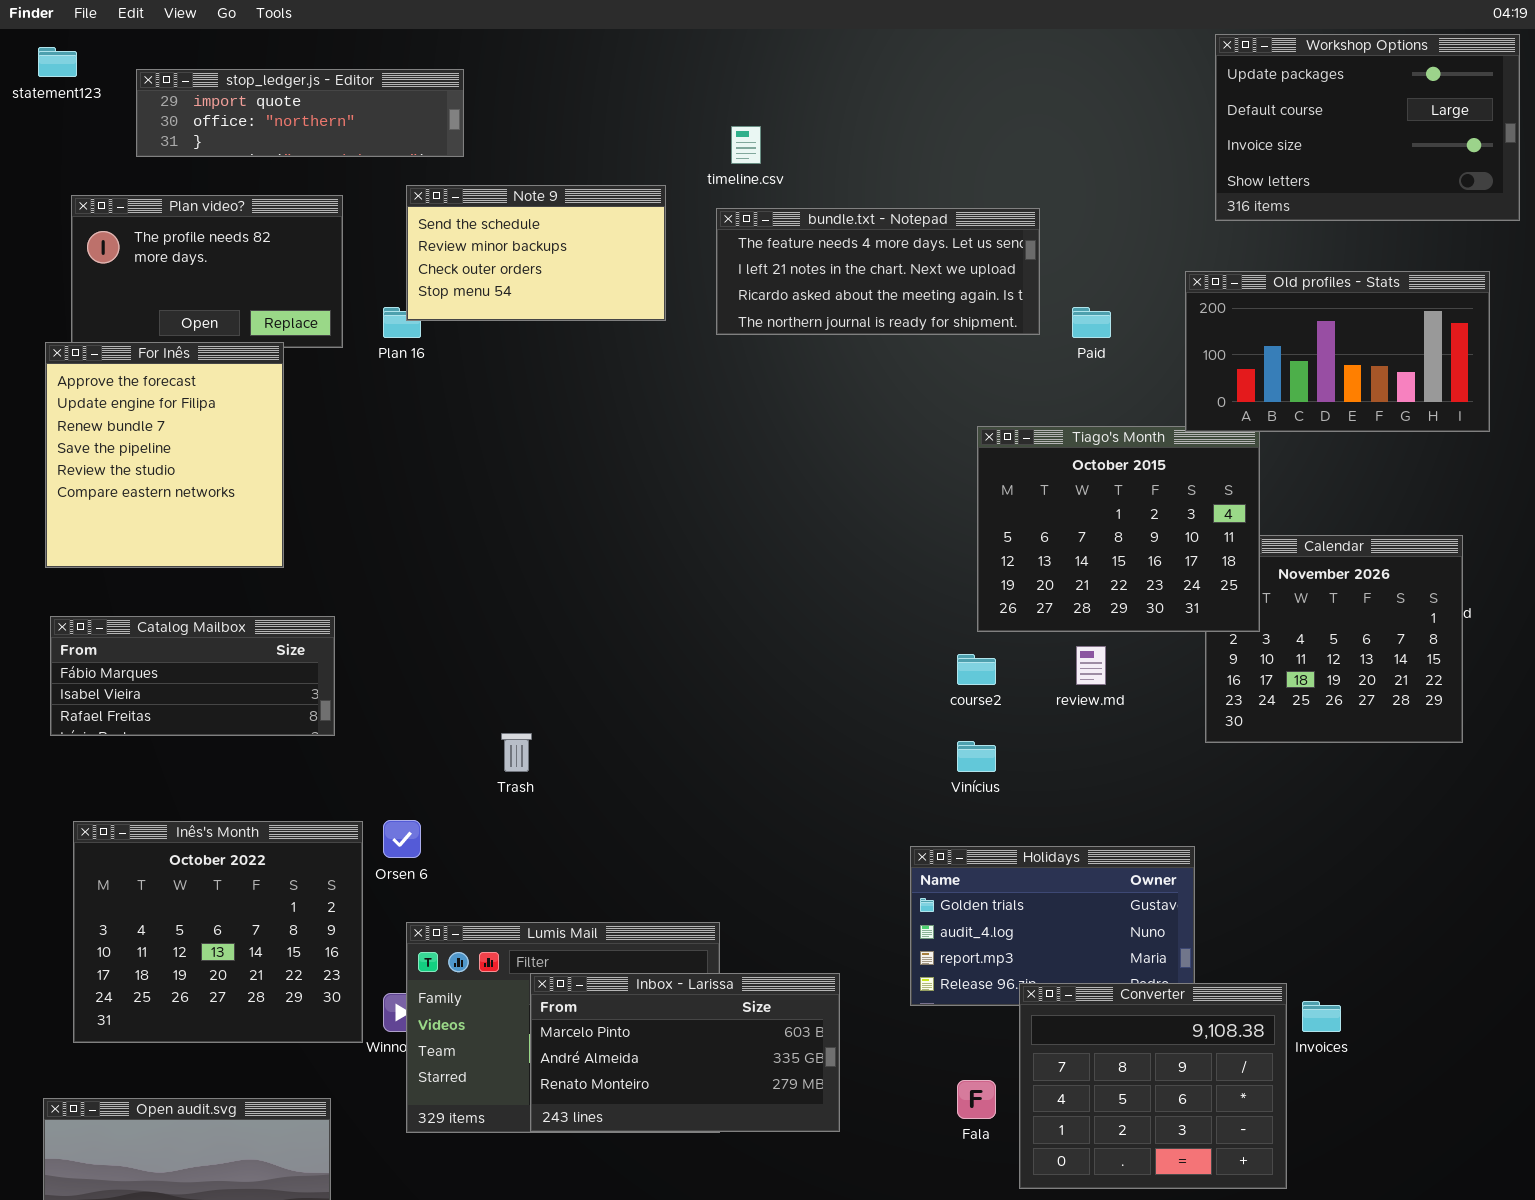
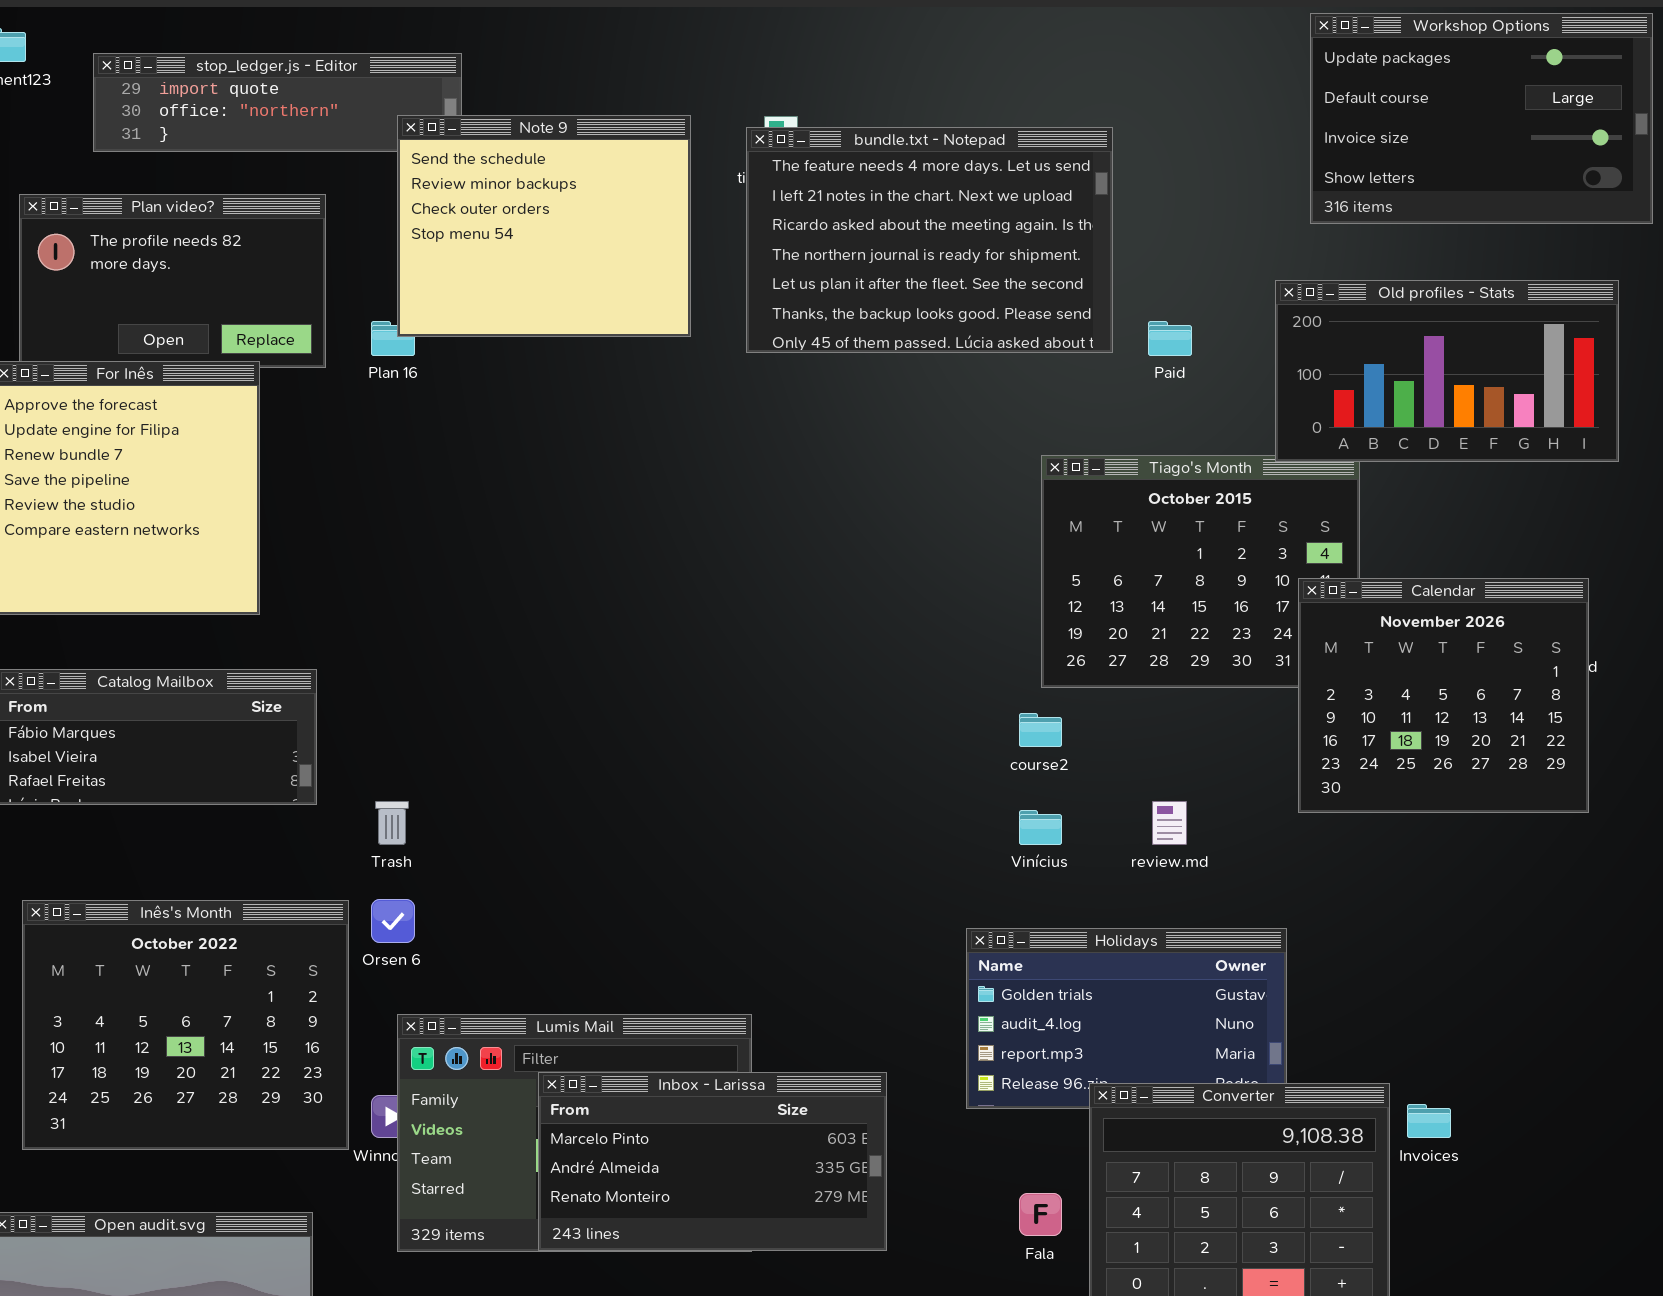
Note 9: [406,185,666,321] -> [397,115,691,337], resized
bundle.txt - Notepad: [716,208,1040,335] -> [746,127,1113,353], resized
Calendar: [1205,535,1463,743] -> [1298,578,1589,813], raised
review.md: [1076,646,1106,685] -> [1152,801,1187,845], moved
Trash: [501,733,532,772] -> [375,801,409,845], moved

